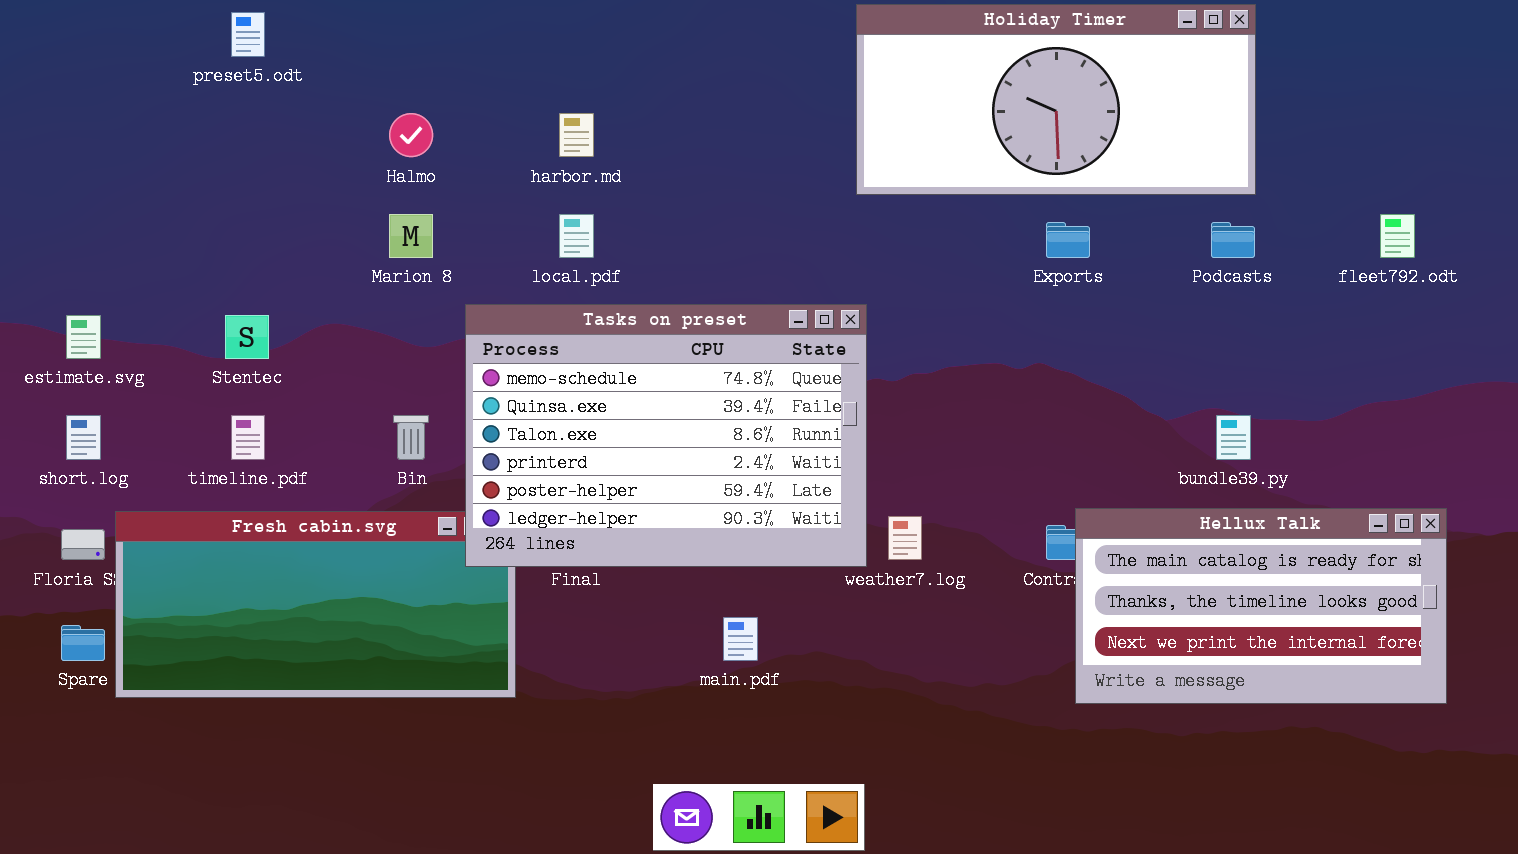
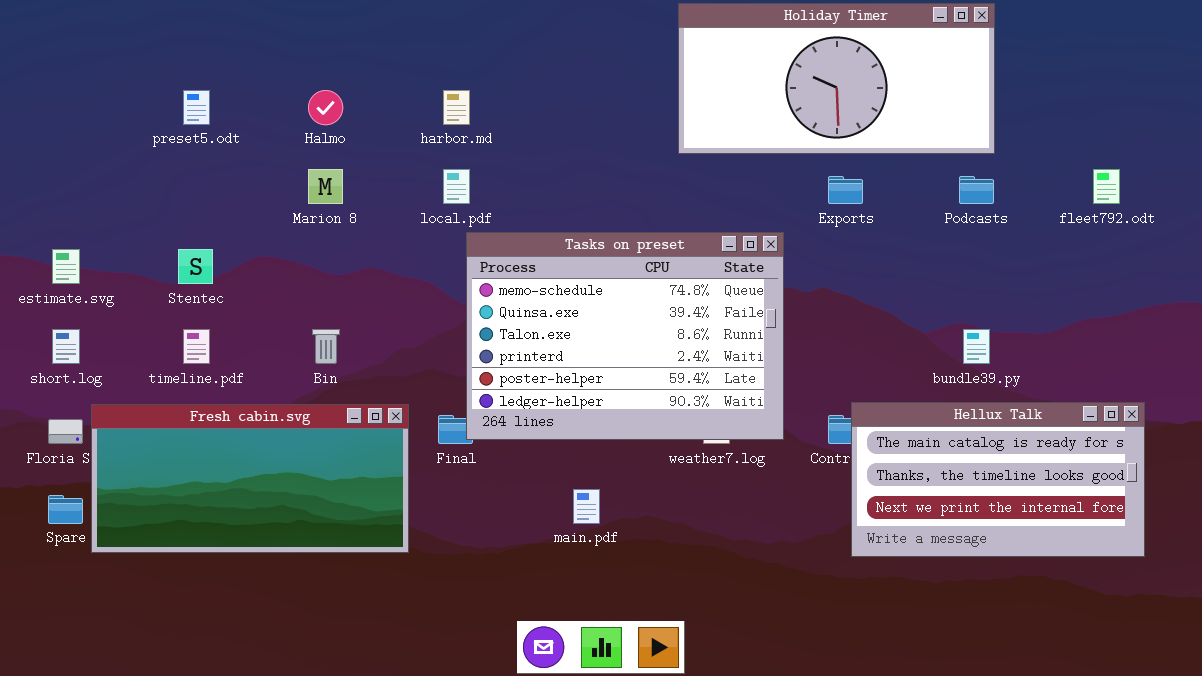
preset5.odt: [231,12,265,57] -> [183,90,210,125], moved
Tasks on preset: [465,304,867,567] -> [466,232,784,440], moved

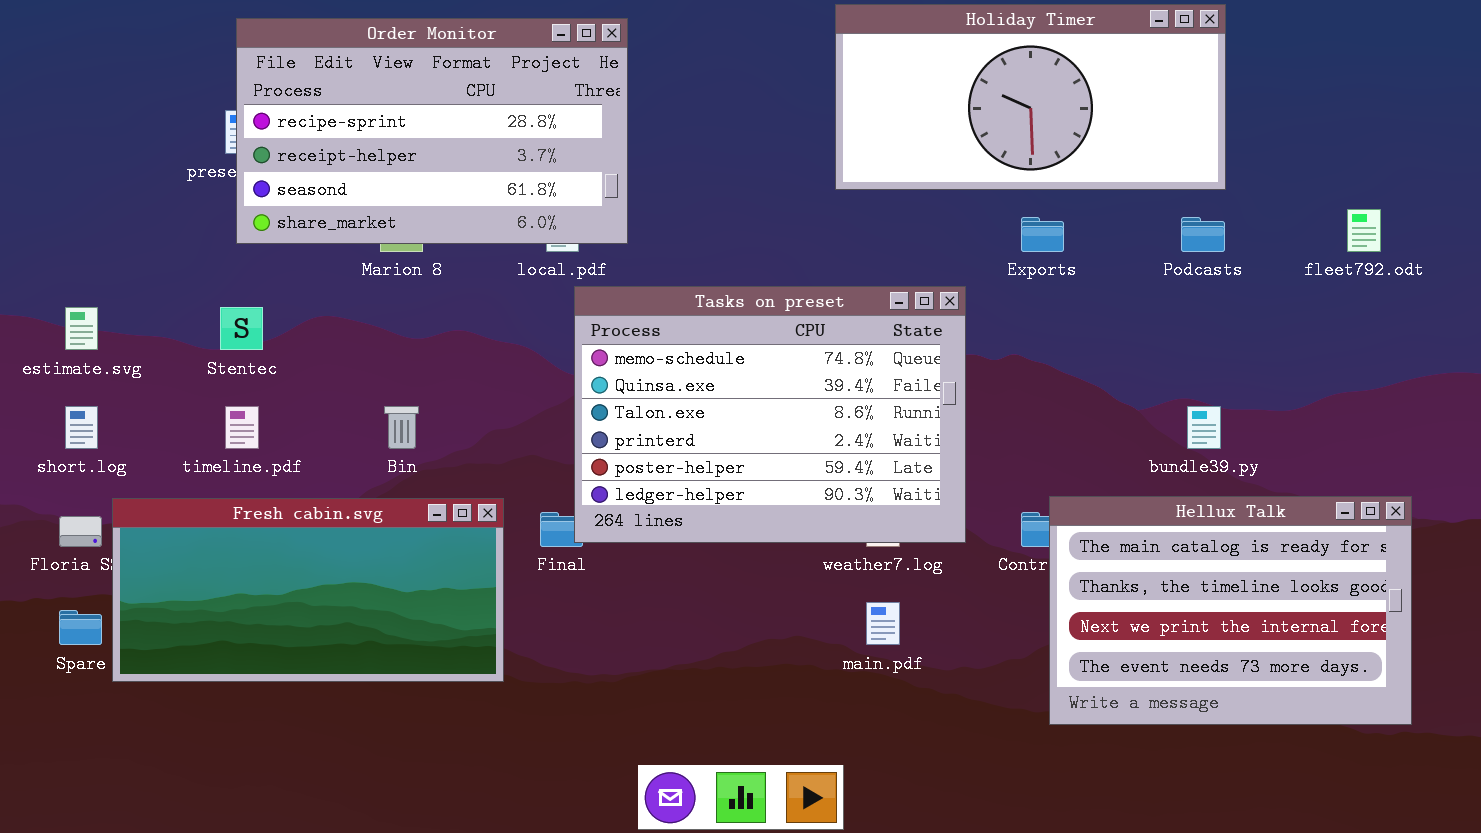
Order Monitor: none -> [236,18,628,244], opened
Hellux Talk: [851,402,1145,557] -> [1049,496,1412,725], resized
main.pdf: [573,489,600,524] -> [866,602,900,645], moved

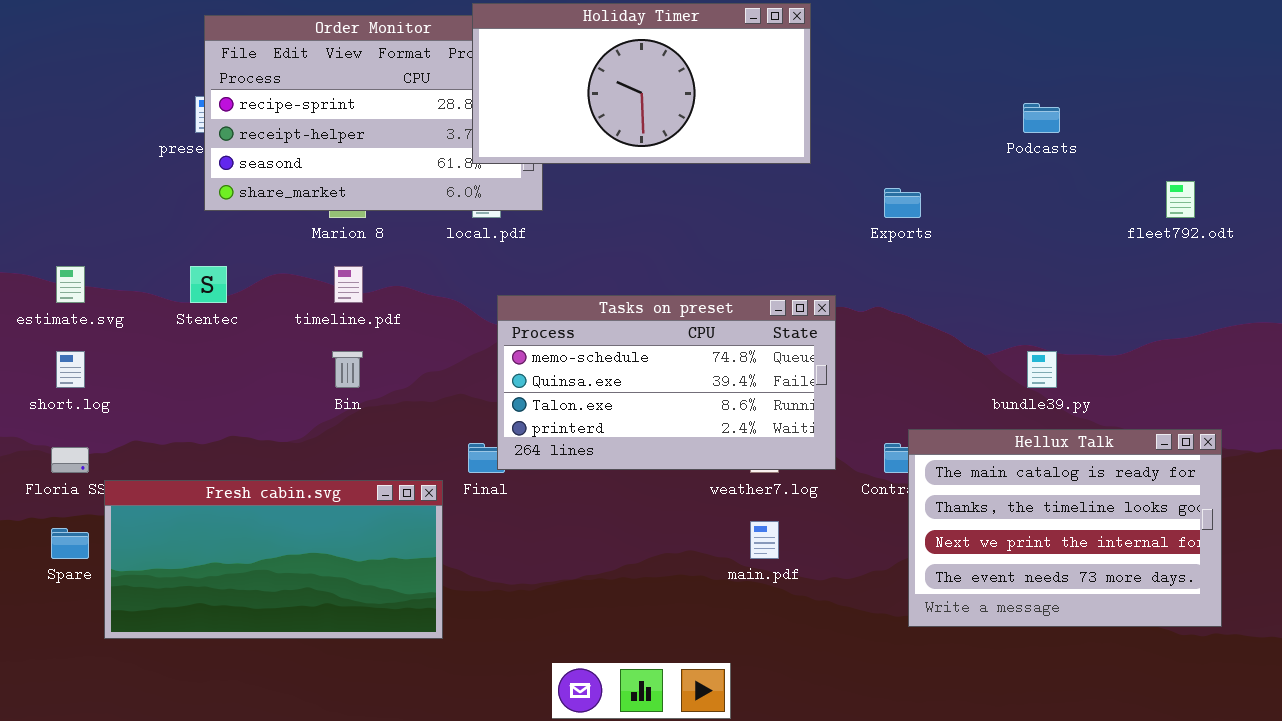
Holiday Timer: [835,4,1226,190] -> [472,3,811,164], moved
Podcasts: [1181,217,1225,252] -> [1023,103,1060,133], moved
Tasks on preset: [574,286,966,543] -> [497,295,836,470], resized
timeline.pdf: [225,406,259,449] -> [334,266,363,303], moved
Fresh cabin.svg: [112,498,504,682] -> [104,480,443,639], moved

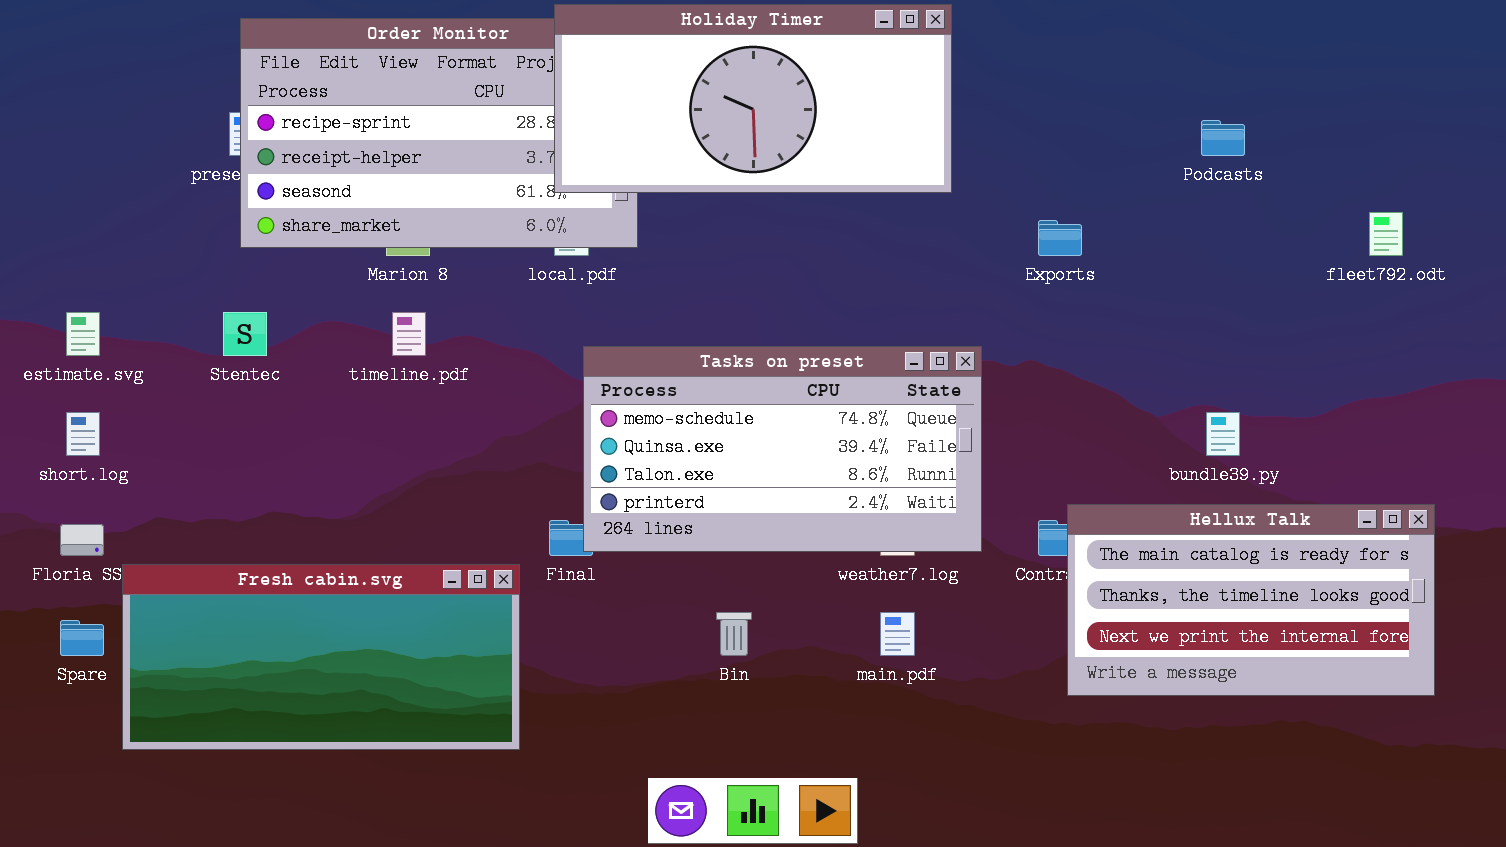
Bin: [332,351,363,388] -> [716,612,752,656], moved
Hellux Talk: [908,429,1222,627] -> [1067,504,1435,696], resized

